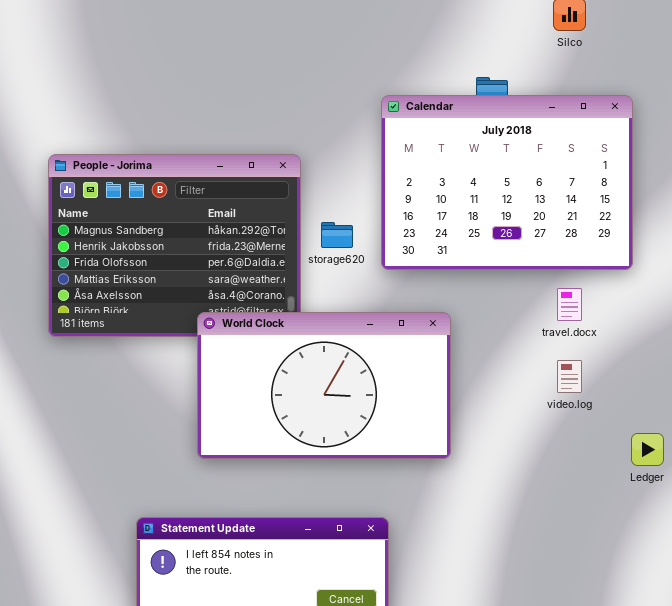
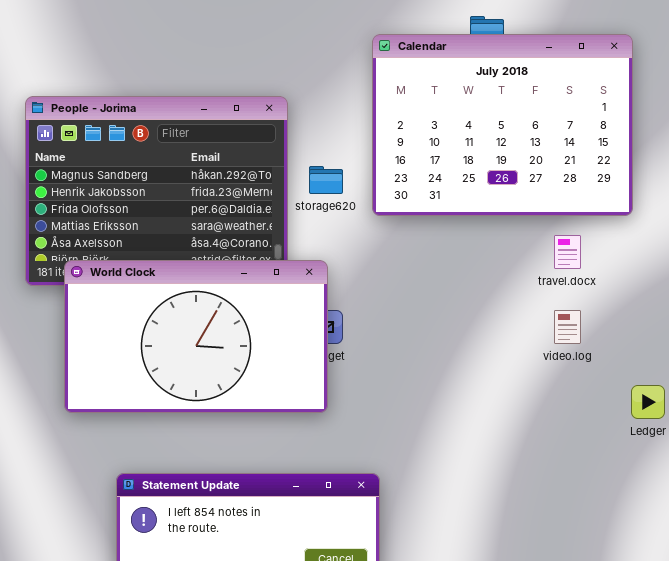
World Clock: [197,312,451,459] -> [64,260,328,413], moved

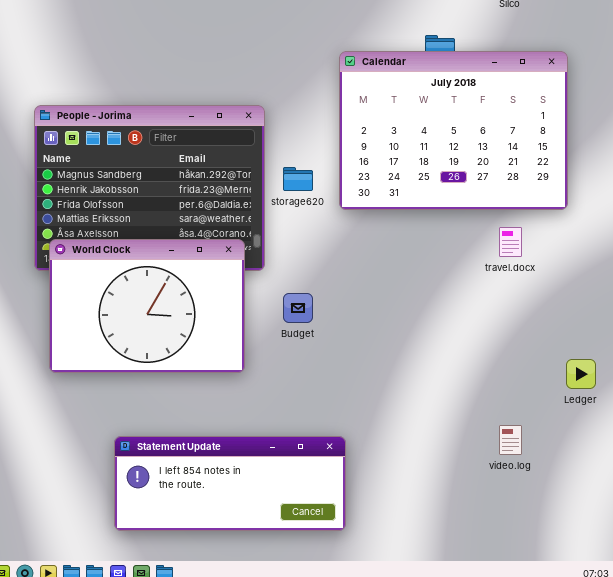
World Clock: [64,260,328,413] -> [49,239,245,373], moved, resized
video.log: [554,310,581,344] -> [499,425,522,455], moved

